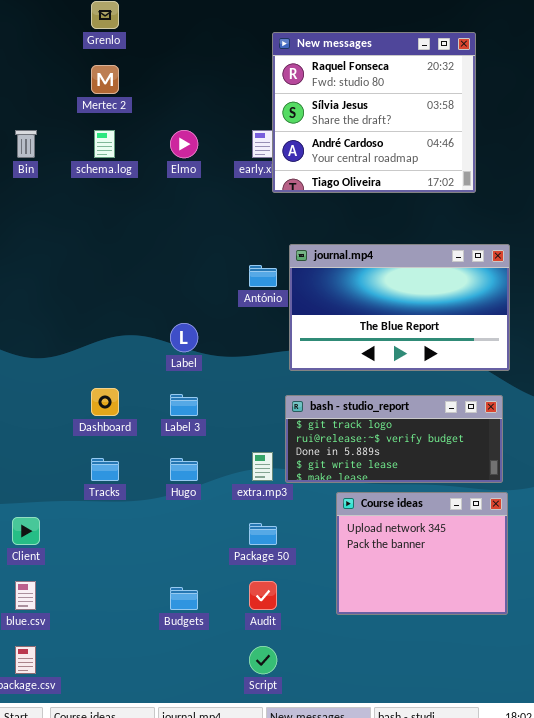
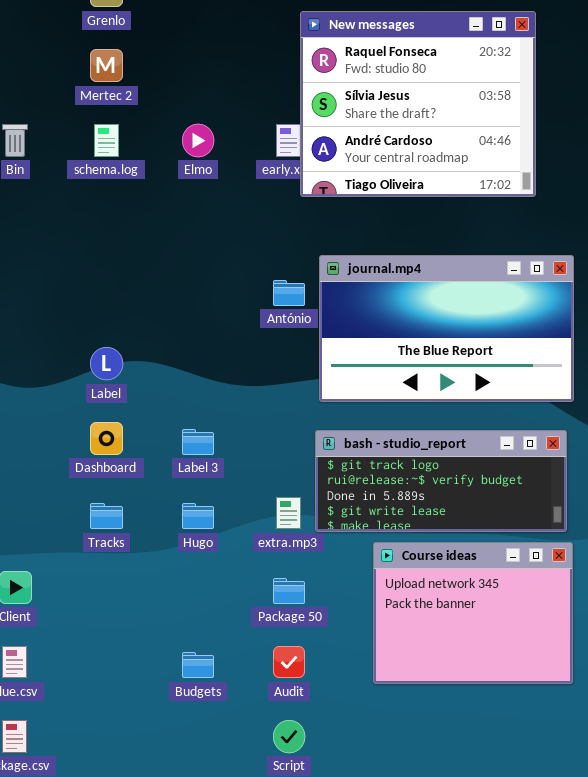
Label: [170,323,198,352] -> [90,347,123,380], moved

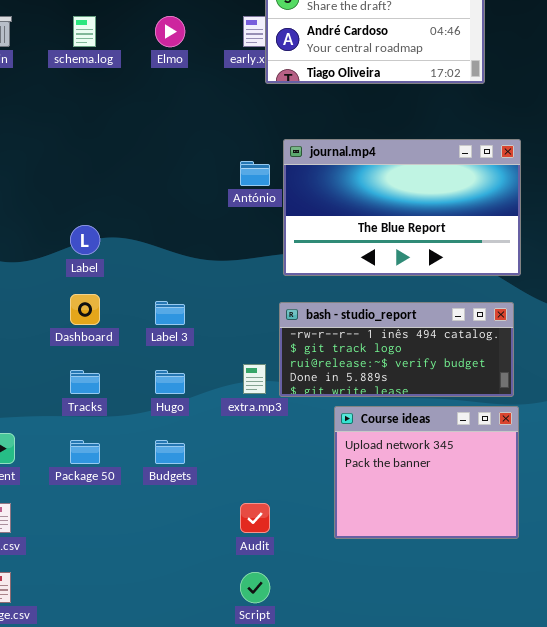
bash - studio_report: [315,430,567,532] -> [279,302,514,397], scrolled up 1 row
Package 50: [273,578,305,604] -> [70,440,100,464], moved
Budgets: [182,652,214,678] -> [155,440,185,464], moved

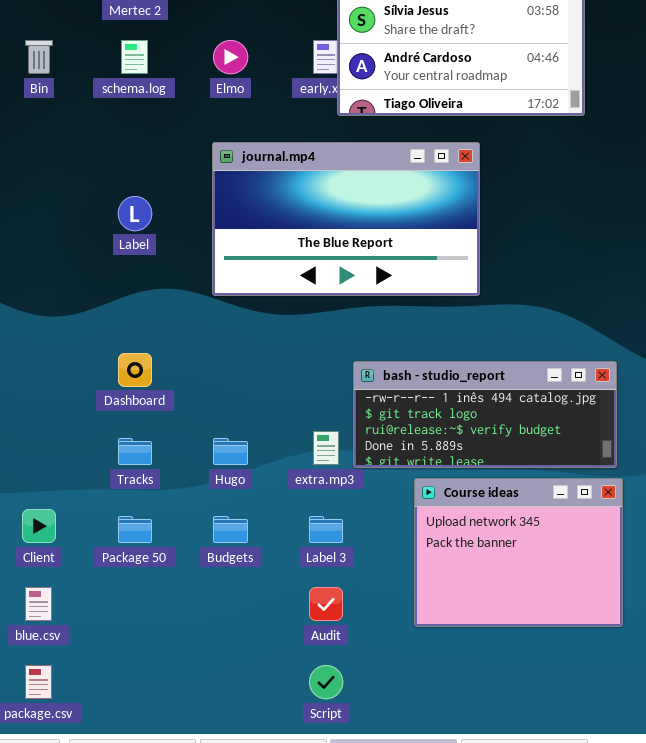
journal.mp4: [283,139,521,276] -> [212,142,480,296], moved
Label: [70,225,100,255] -> [118,196,152,231], moved
Label 3: [155,301,185,325] -> [309,516,343,543], moved

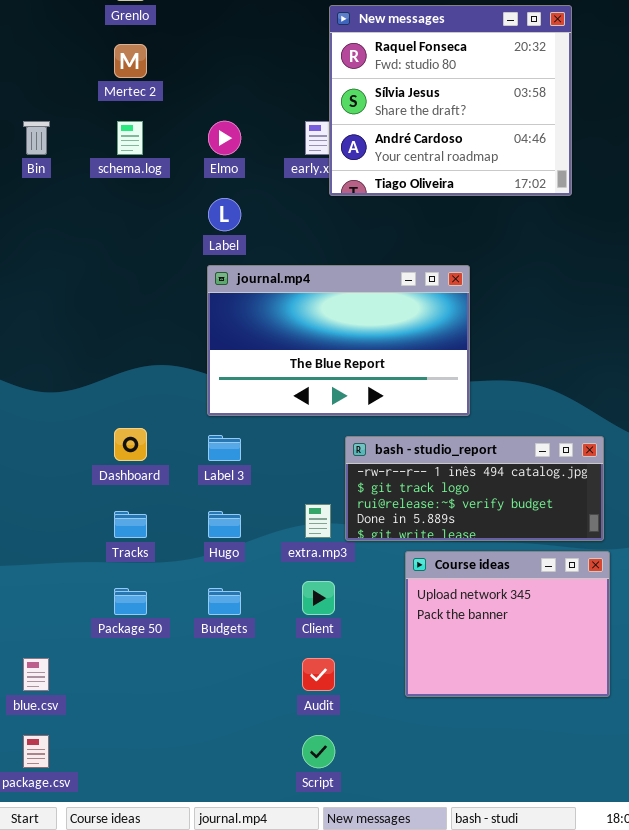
journal.mp4: [212,142,480,296] -> [207,265,470,416], moved
Label: [118,196,152,231] -> [208,198,241,231], moved
Client: [22,509,56,543] -> [302,581,335,615], moved
Label 3: [309,516,343,543] -> [208,435,241,461], moved

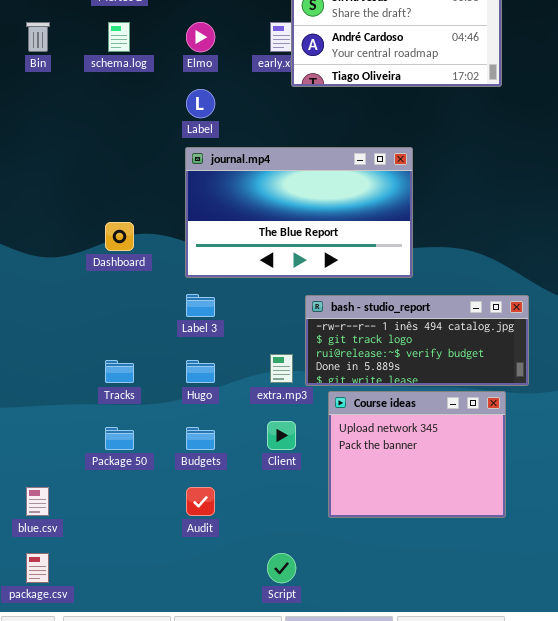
Dashboard: [114,428,147,461] -> [105,222,134,251], moved
Course ideas: [405,551,610,697] -> [328,391,506,518], moved
Audit: [302,658,335,691] -> [186,487,215,516], moved

